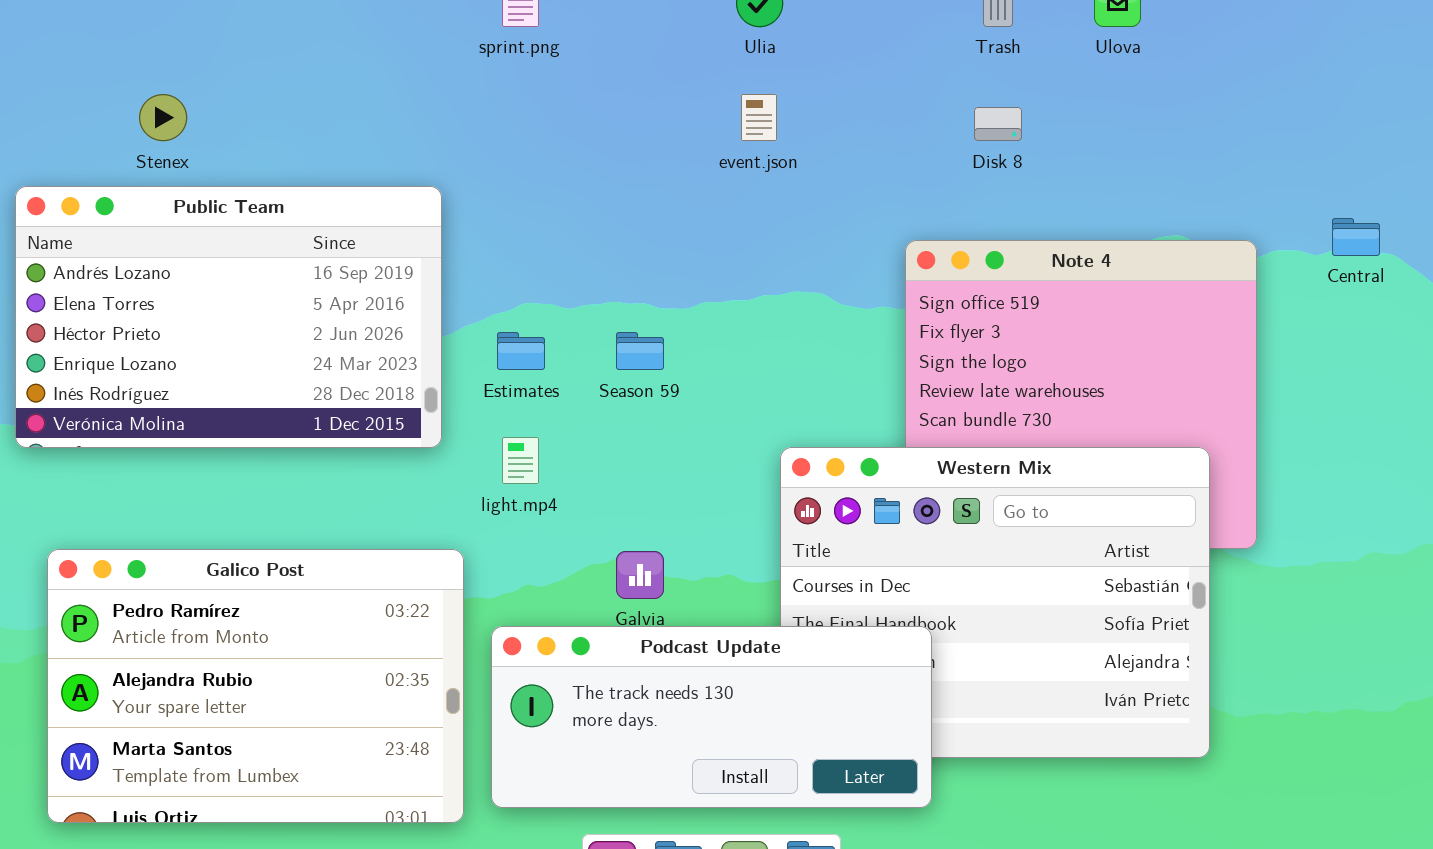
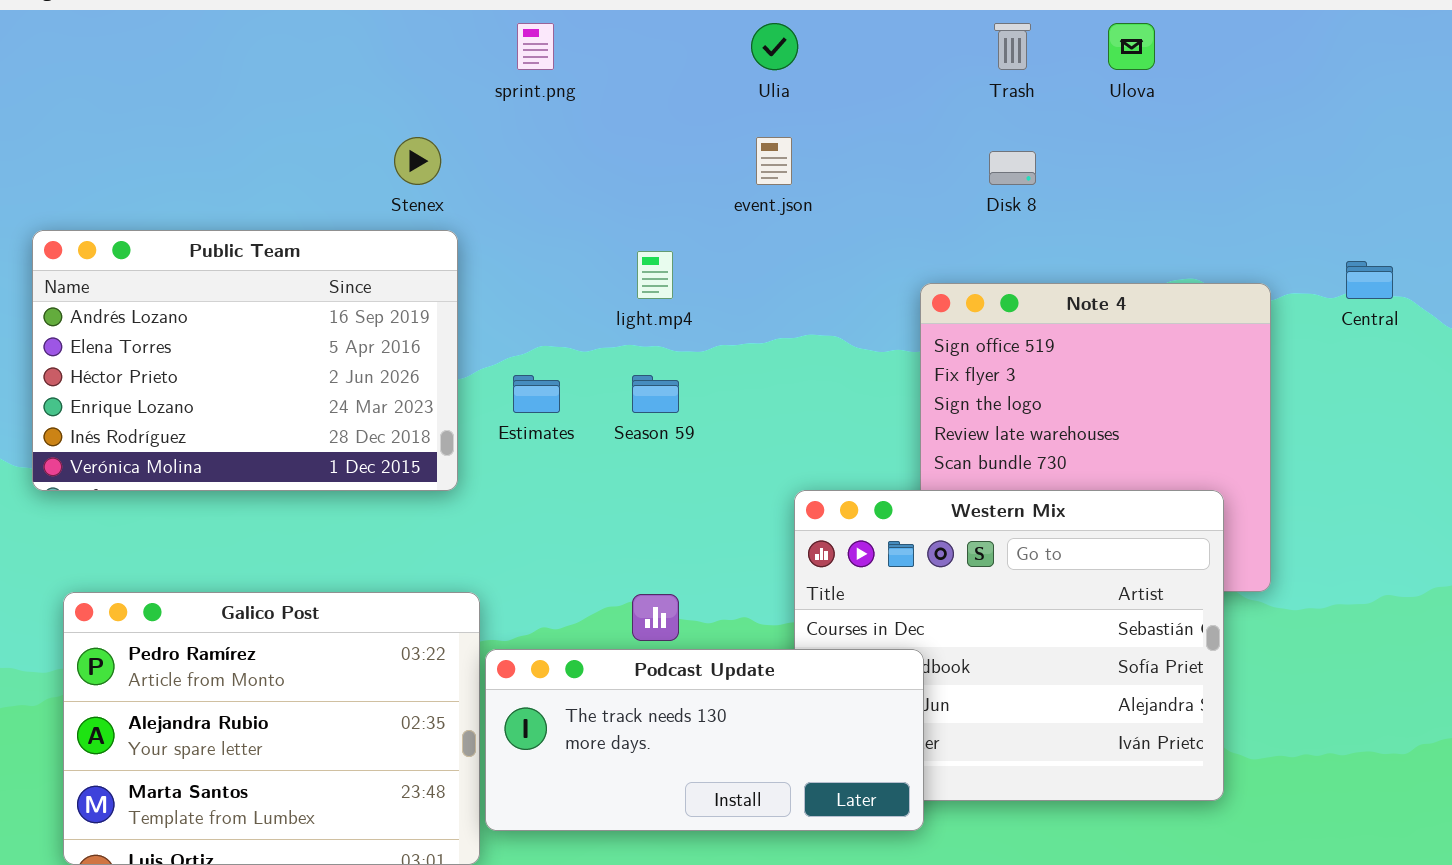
Stenex: [139,94,187,141] -> [394,137,441,185], moved
light.mp4: [502,437,539,484] -> [637,251,673,299], moved
Podcast Update: [491,626,932,808] -> [485,649,924,831], moved

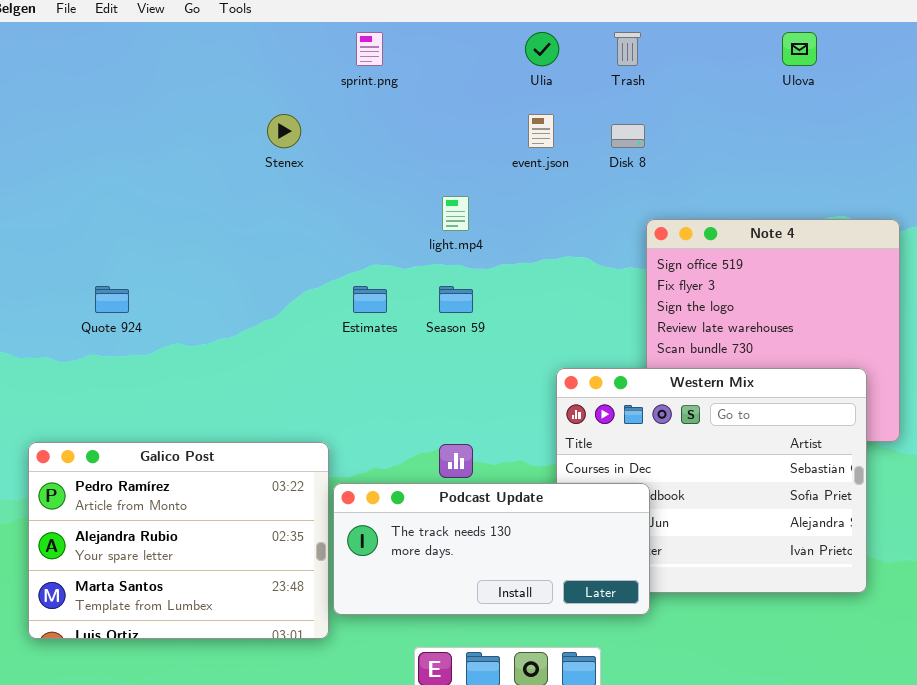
Trash: [994,23,1031,70] -> [614,32,641,66], moved
Disk 8: [989,151,1036,185] -> [611,124,645,148], moved
Public Team: [32,230,458,491] -> none, closed

